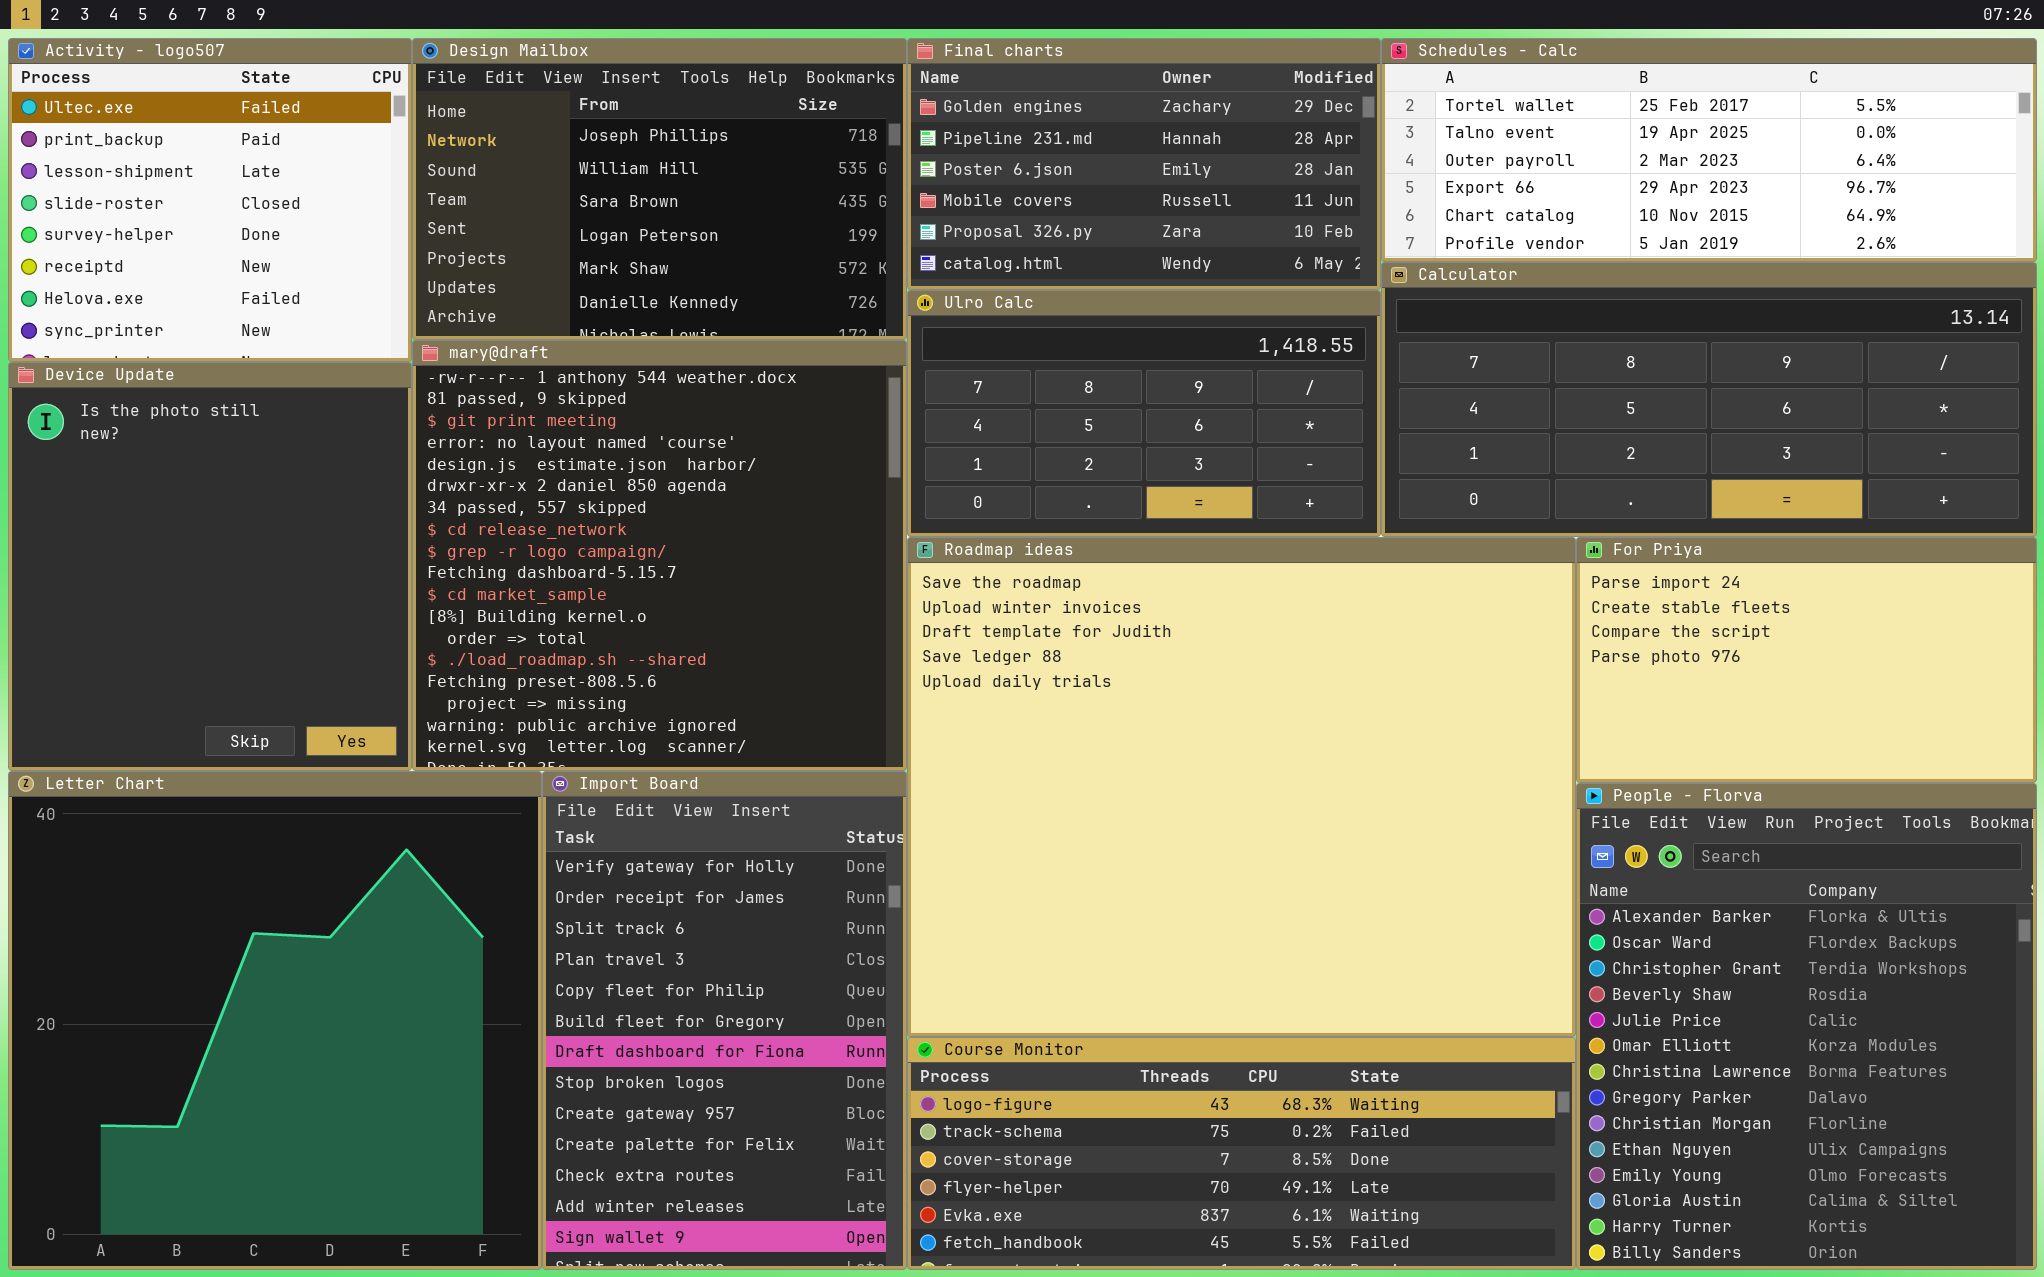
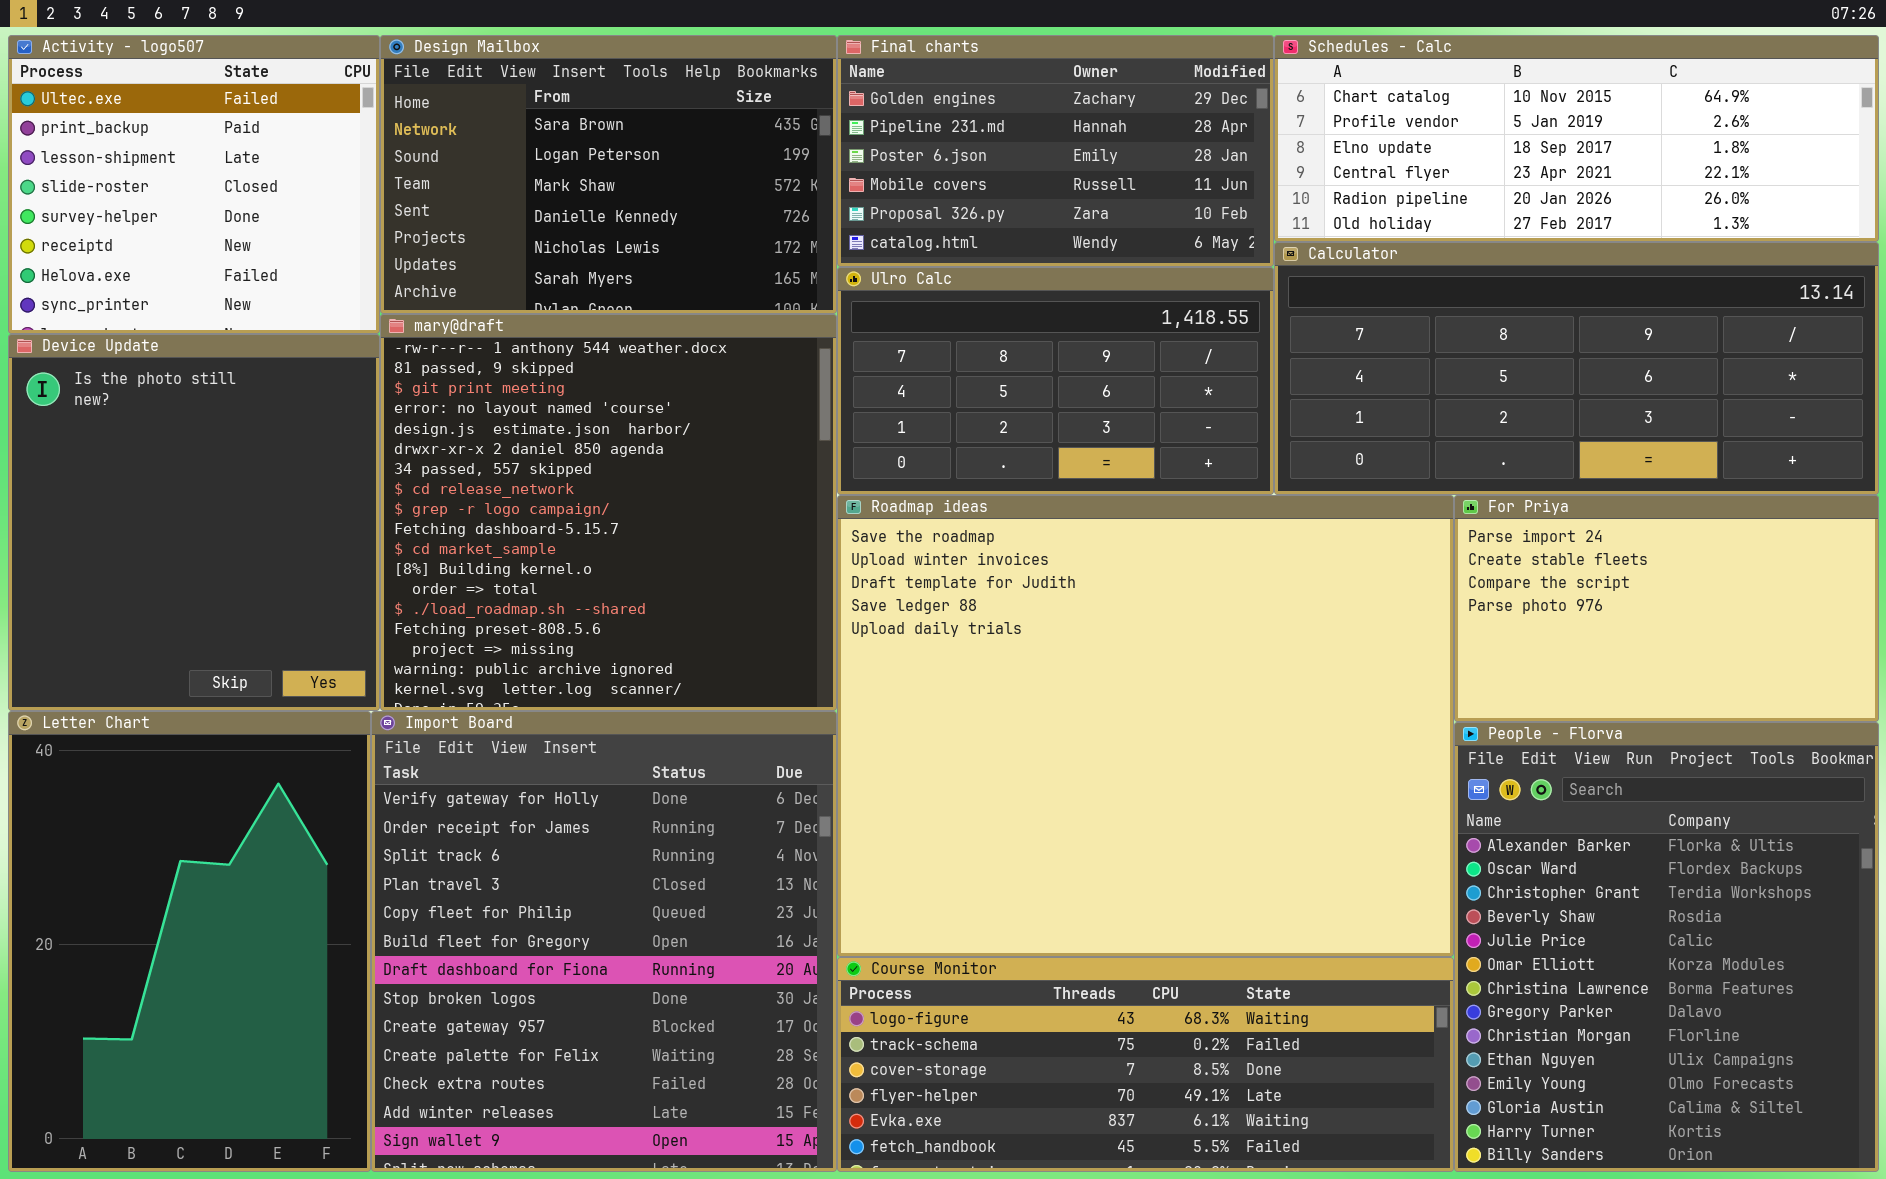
Design Mailbox: [412,38,907,340] -> [380,35,837,314], scrolled down 2 rows
Schedules - Calc: [1381,38,2037,262] -> [1274,35,1879,242], scrolled down 4 rows
Letter Chart: [8,771,542,1270] -> [8,711,371,1172], resized
Import Board: [542,771,907,1270] -> [371,711,837,1172], resized

